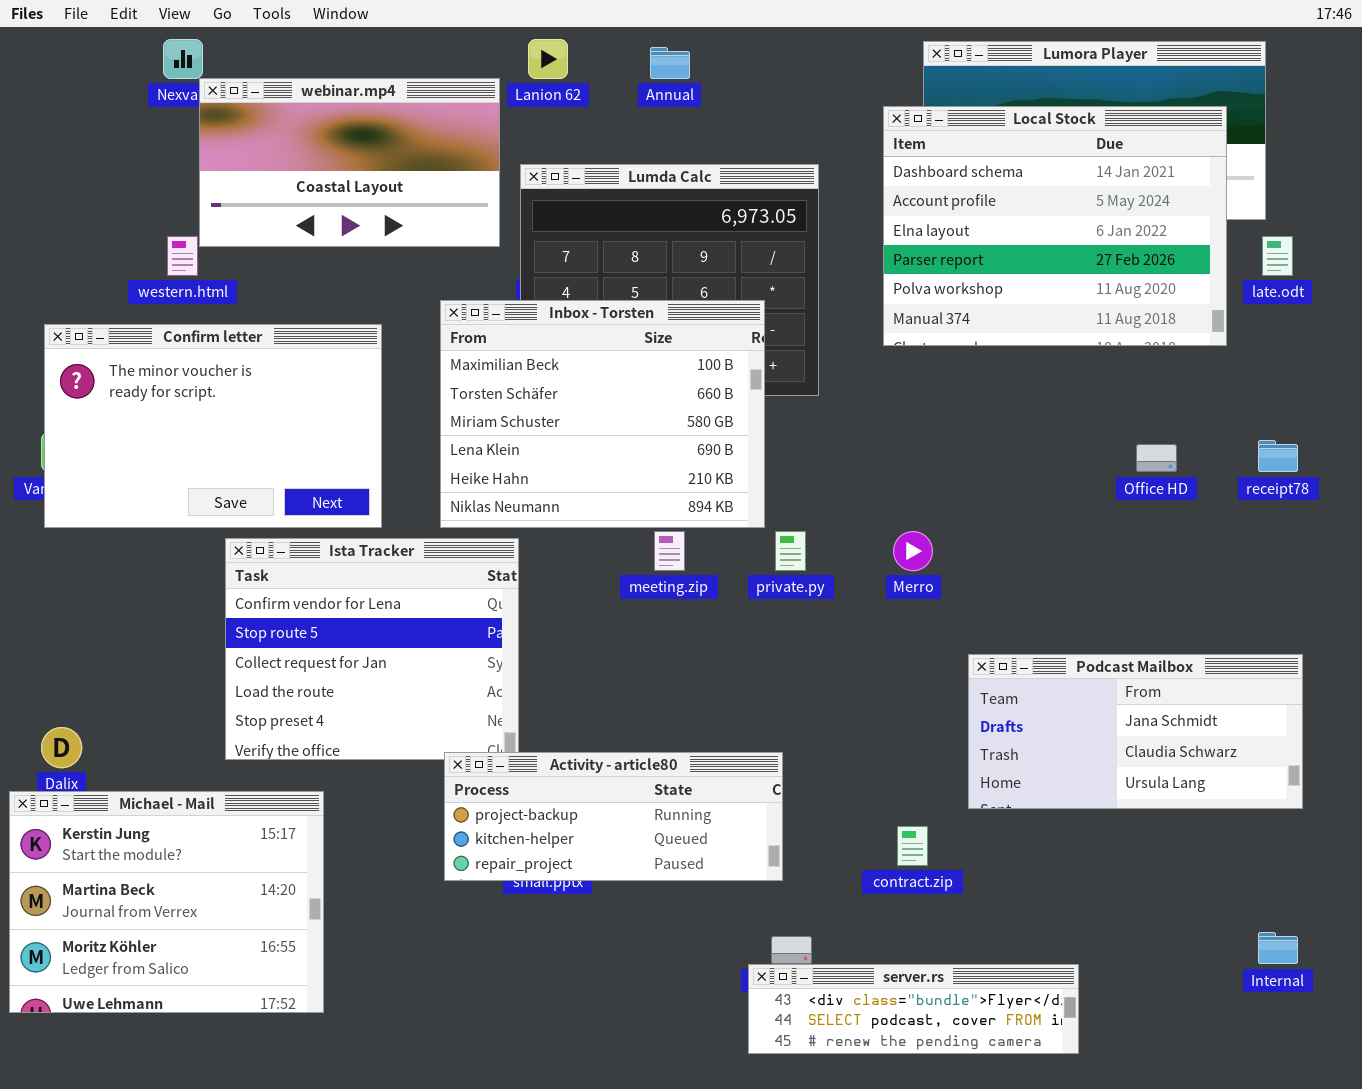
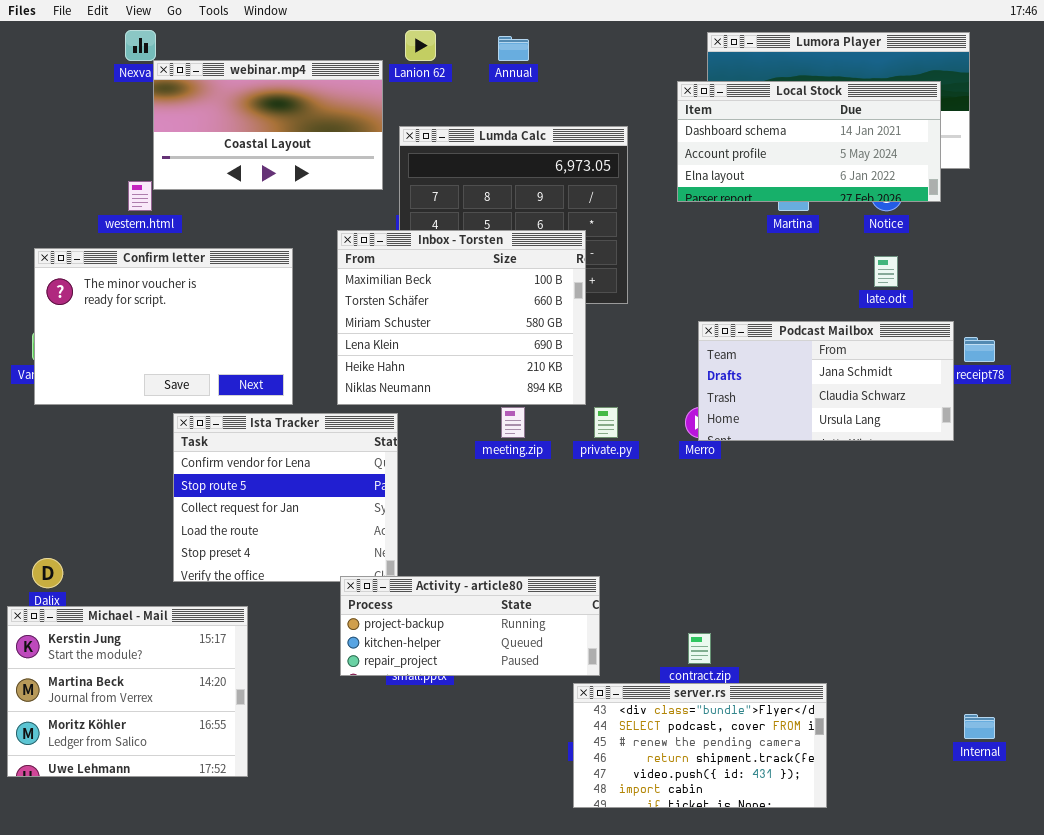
Local Stock: [883,106,1227,346] -> [677,81,941,202], resized
late.odt: [1262,236,1293,276] -> [874,256,898,287], moved
Podcast Mailbox: [968,654,1303,809] -> [698,321,954,441], moved
server.rs: [748,964,1079,1054] -> [573,683,827,808], resized

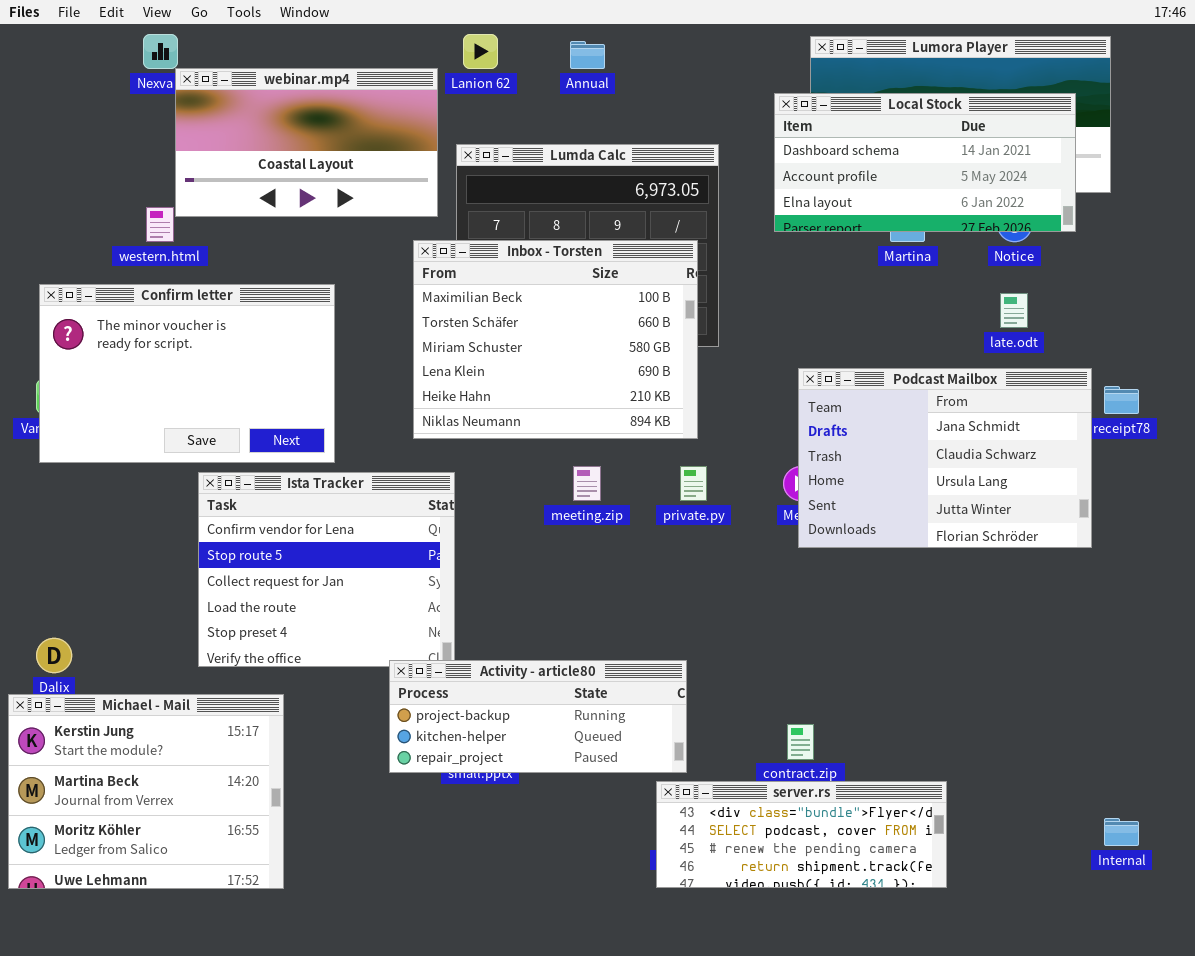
Inbox - Torsten: [337,230,586,405] -> [413,240,698,439], moved
Podcast Mailbox: [698,321,954,441] -> [798,368,1092,548], resized
server.rs: [573,683,827,808] -> [656,781,947,888], resized

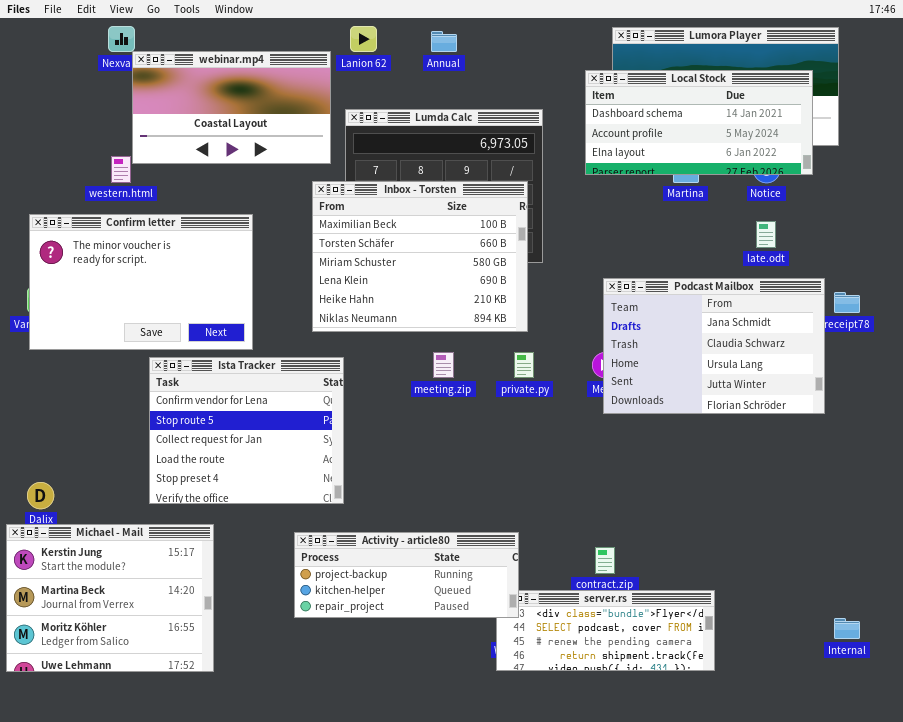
Activity - article80: [389,660,687,773] -> [294,532,519,618], moved

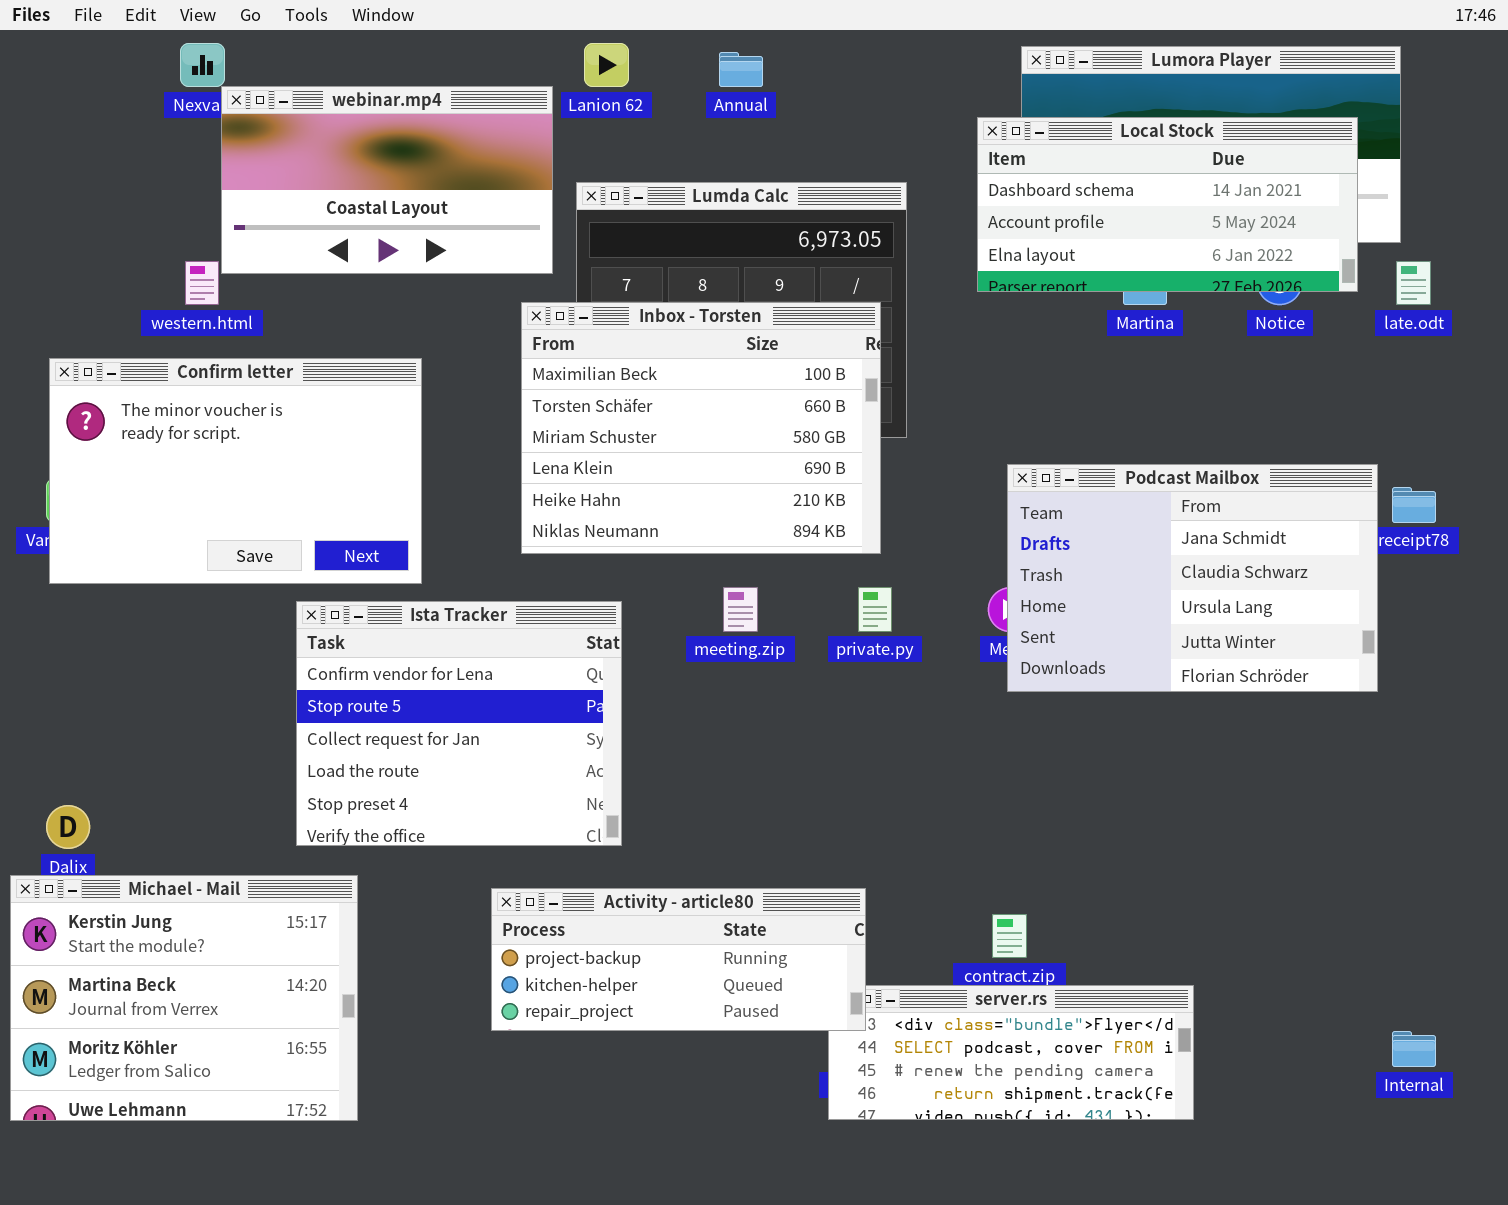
late.odt: [756,221,776,248] -> [1396,261,1431,305], moved
Ista Tracker: [149,357,344,504] -> [296,601,622,846], moved

